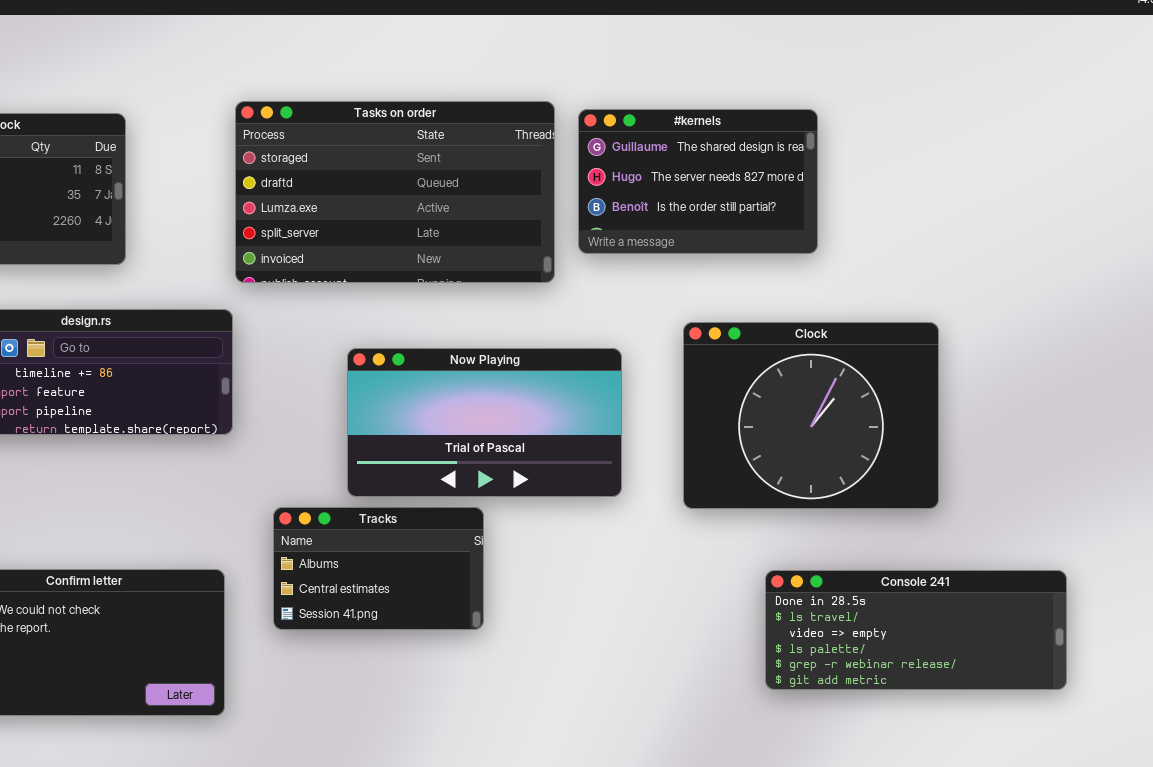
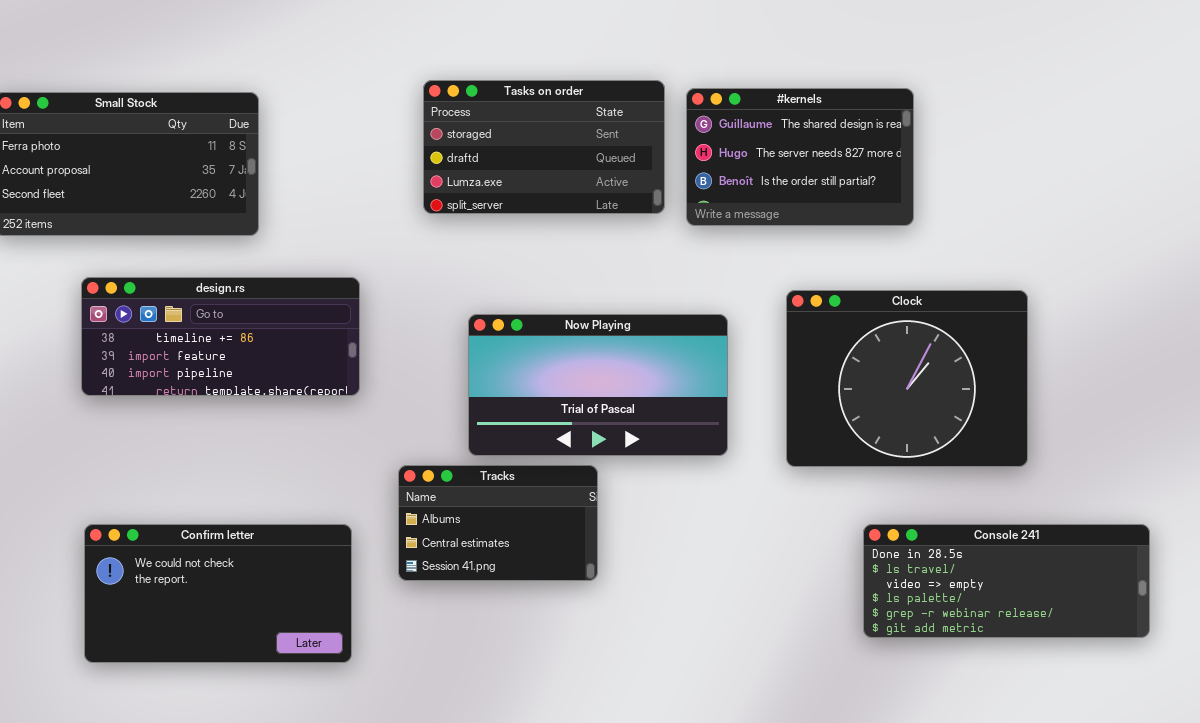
Tasks on order: [235,101,555,283] -> [423,80,665,214], resized

